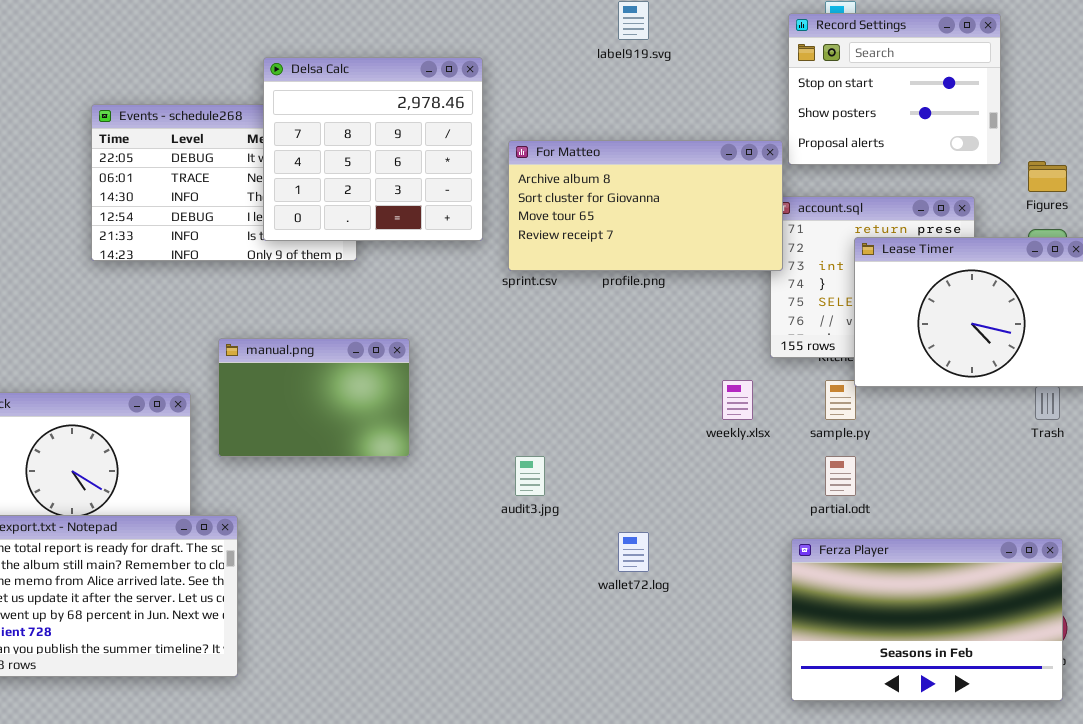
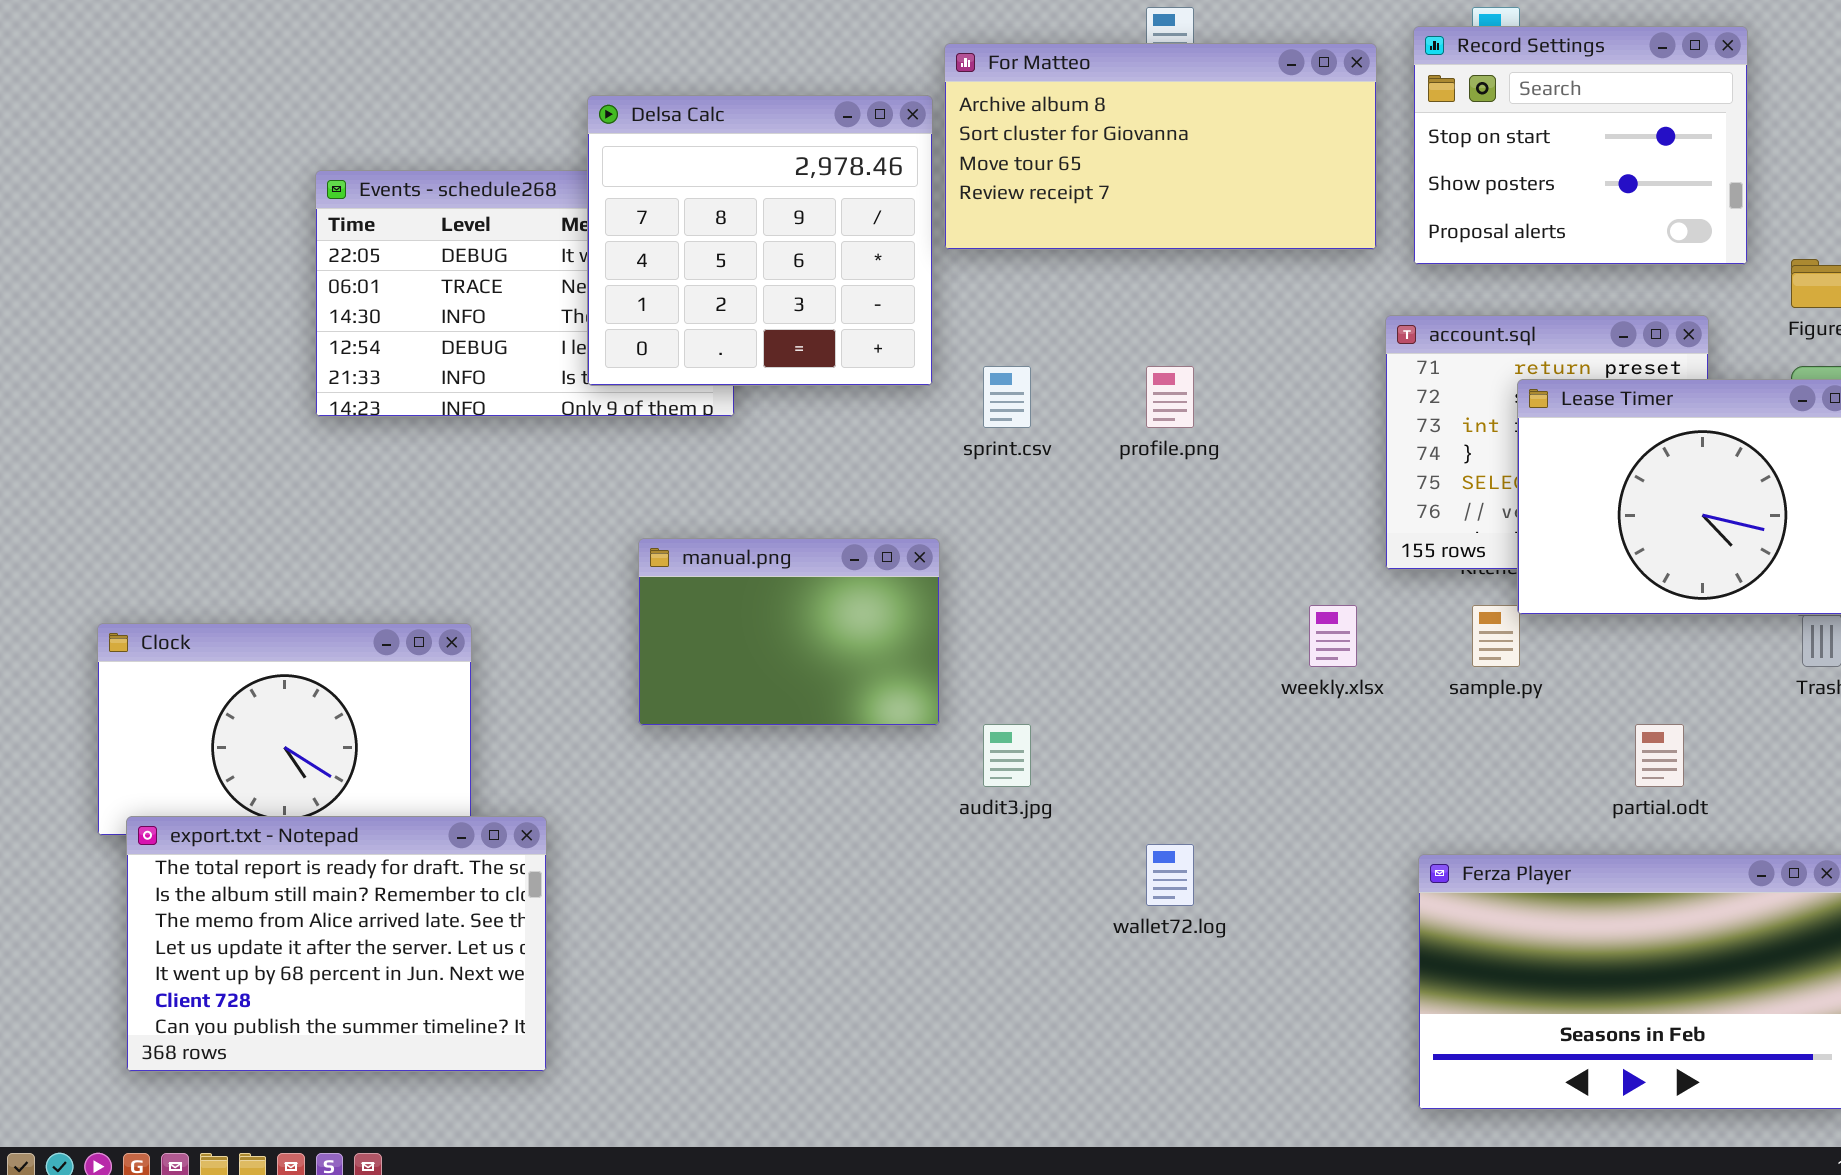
For Matteo: [508,140,783,271] -> [944,43,1377,250], moved
manual.png: [218,338,410,457] -> [638,538,940,726], moved
partial.odt: [825,456,856,496] -> [1635,724,1684,787], moved

